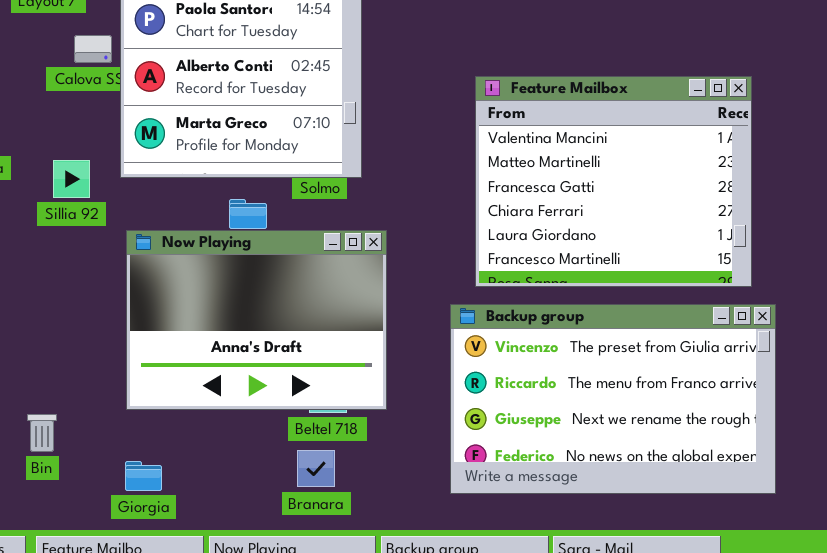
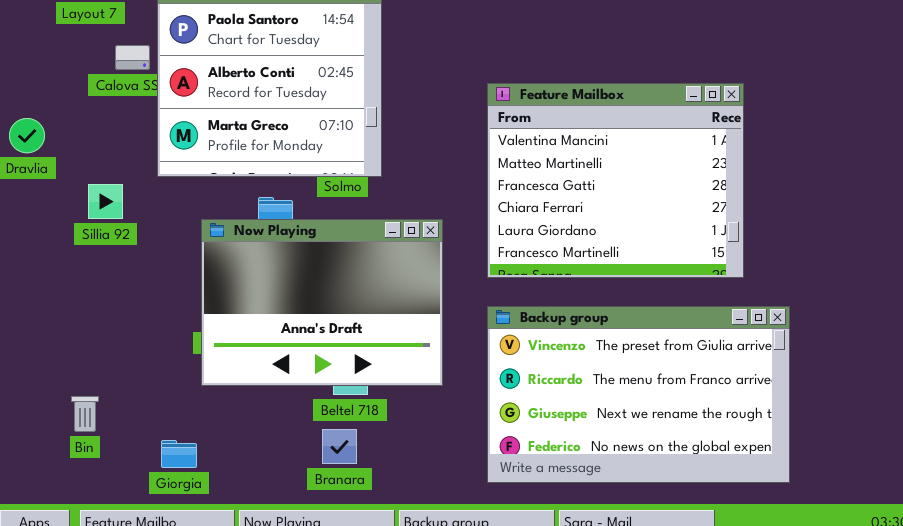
Sillia 92: [53,160,90,198] -> [88,184,123,219], moved
Now Playing: [126,230,387,410] -> [201,219,443,386], moved
Backup group: [450,304,776,494] -> [487,306,790,483], moved

